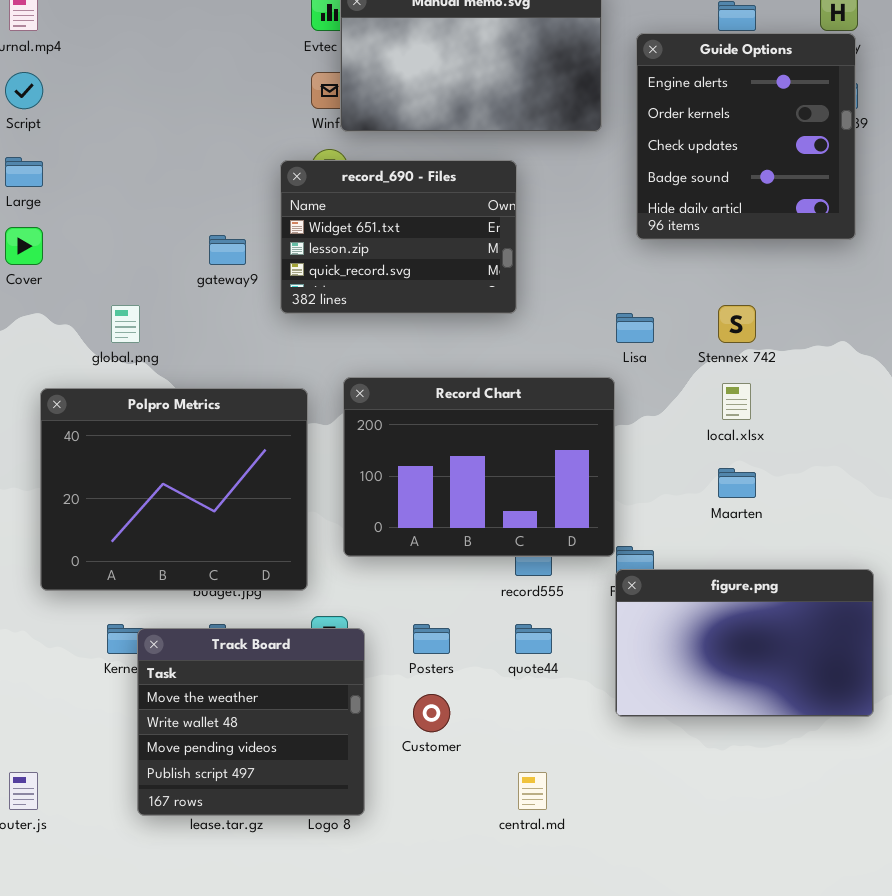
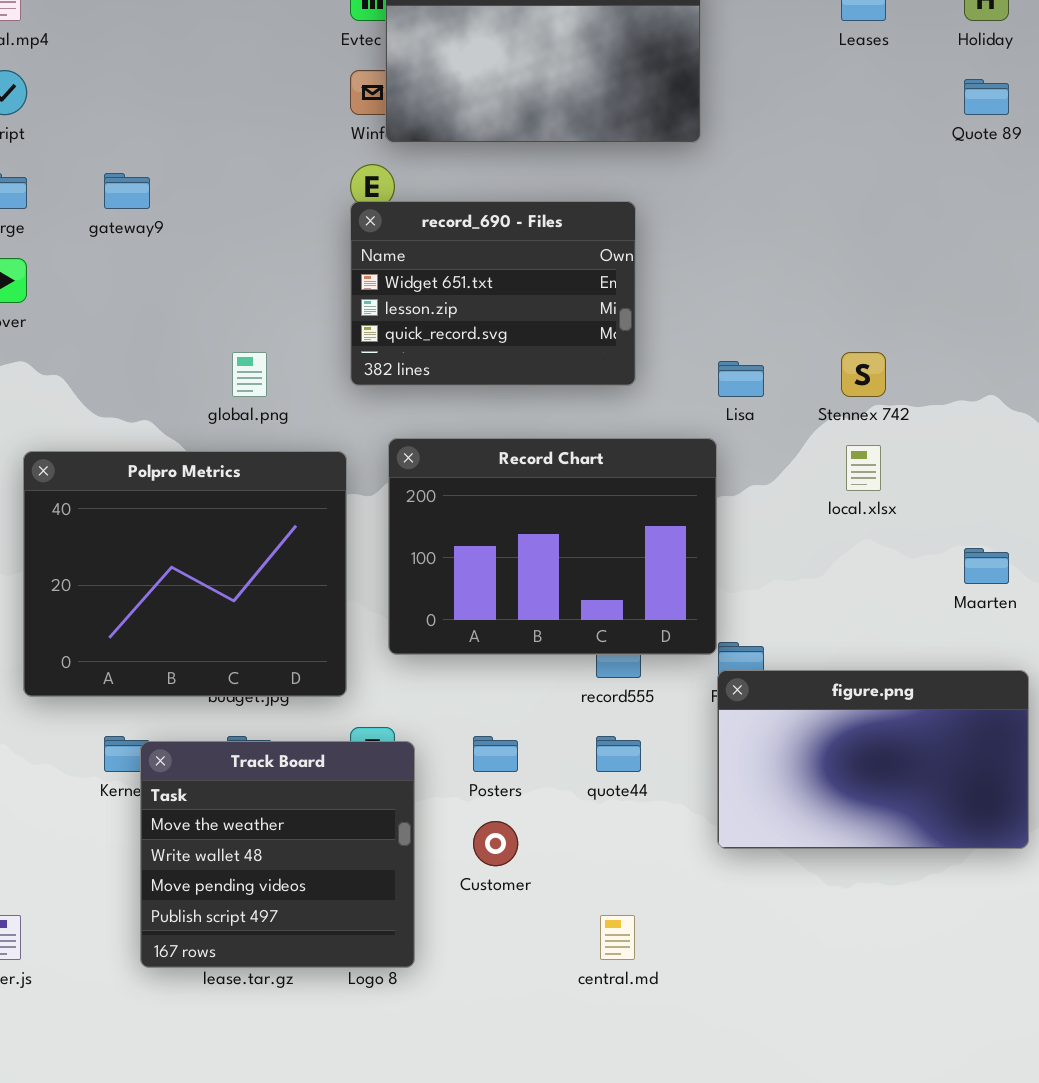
Guide Options: [636,33,856,240] -> none, closed
record_690 - Files: [280,160,517,314] -> [350,201,636,386], moved
gateway9: [209,235,246,265] -> [104,173,150,209], moved
global.png: [111,305,140,343] -> [232,352,267,397], moved
Maarten: [718,468,756,498] -> [964,548,1009,584], moved

